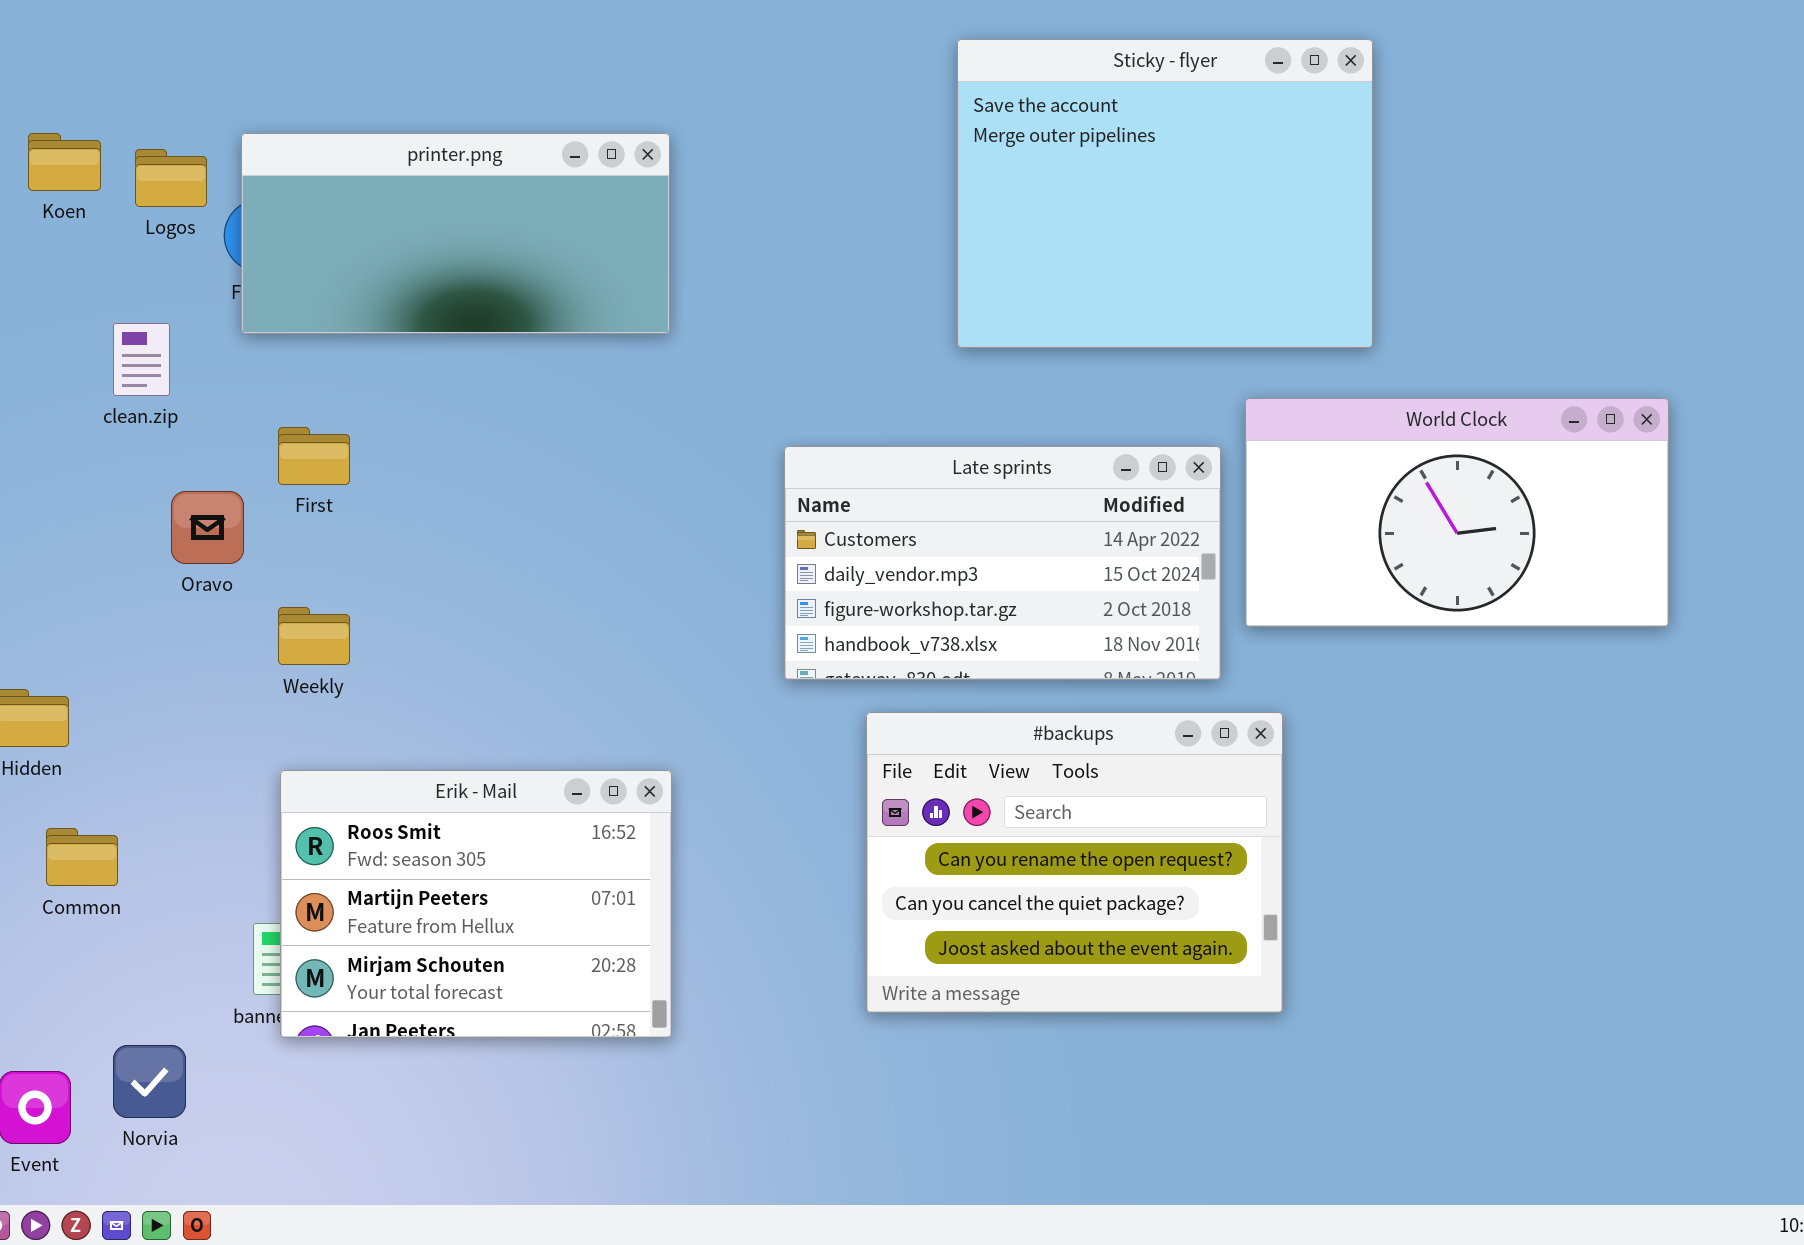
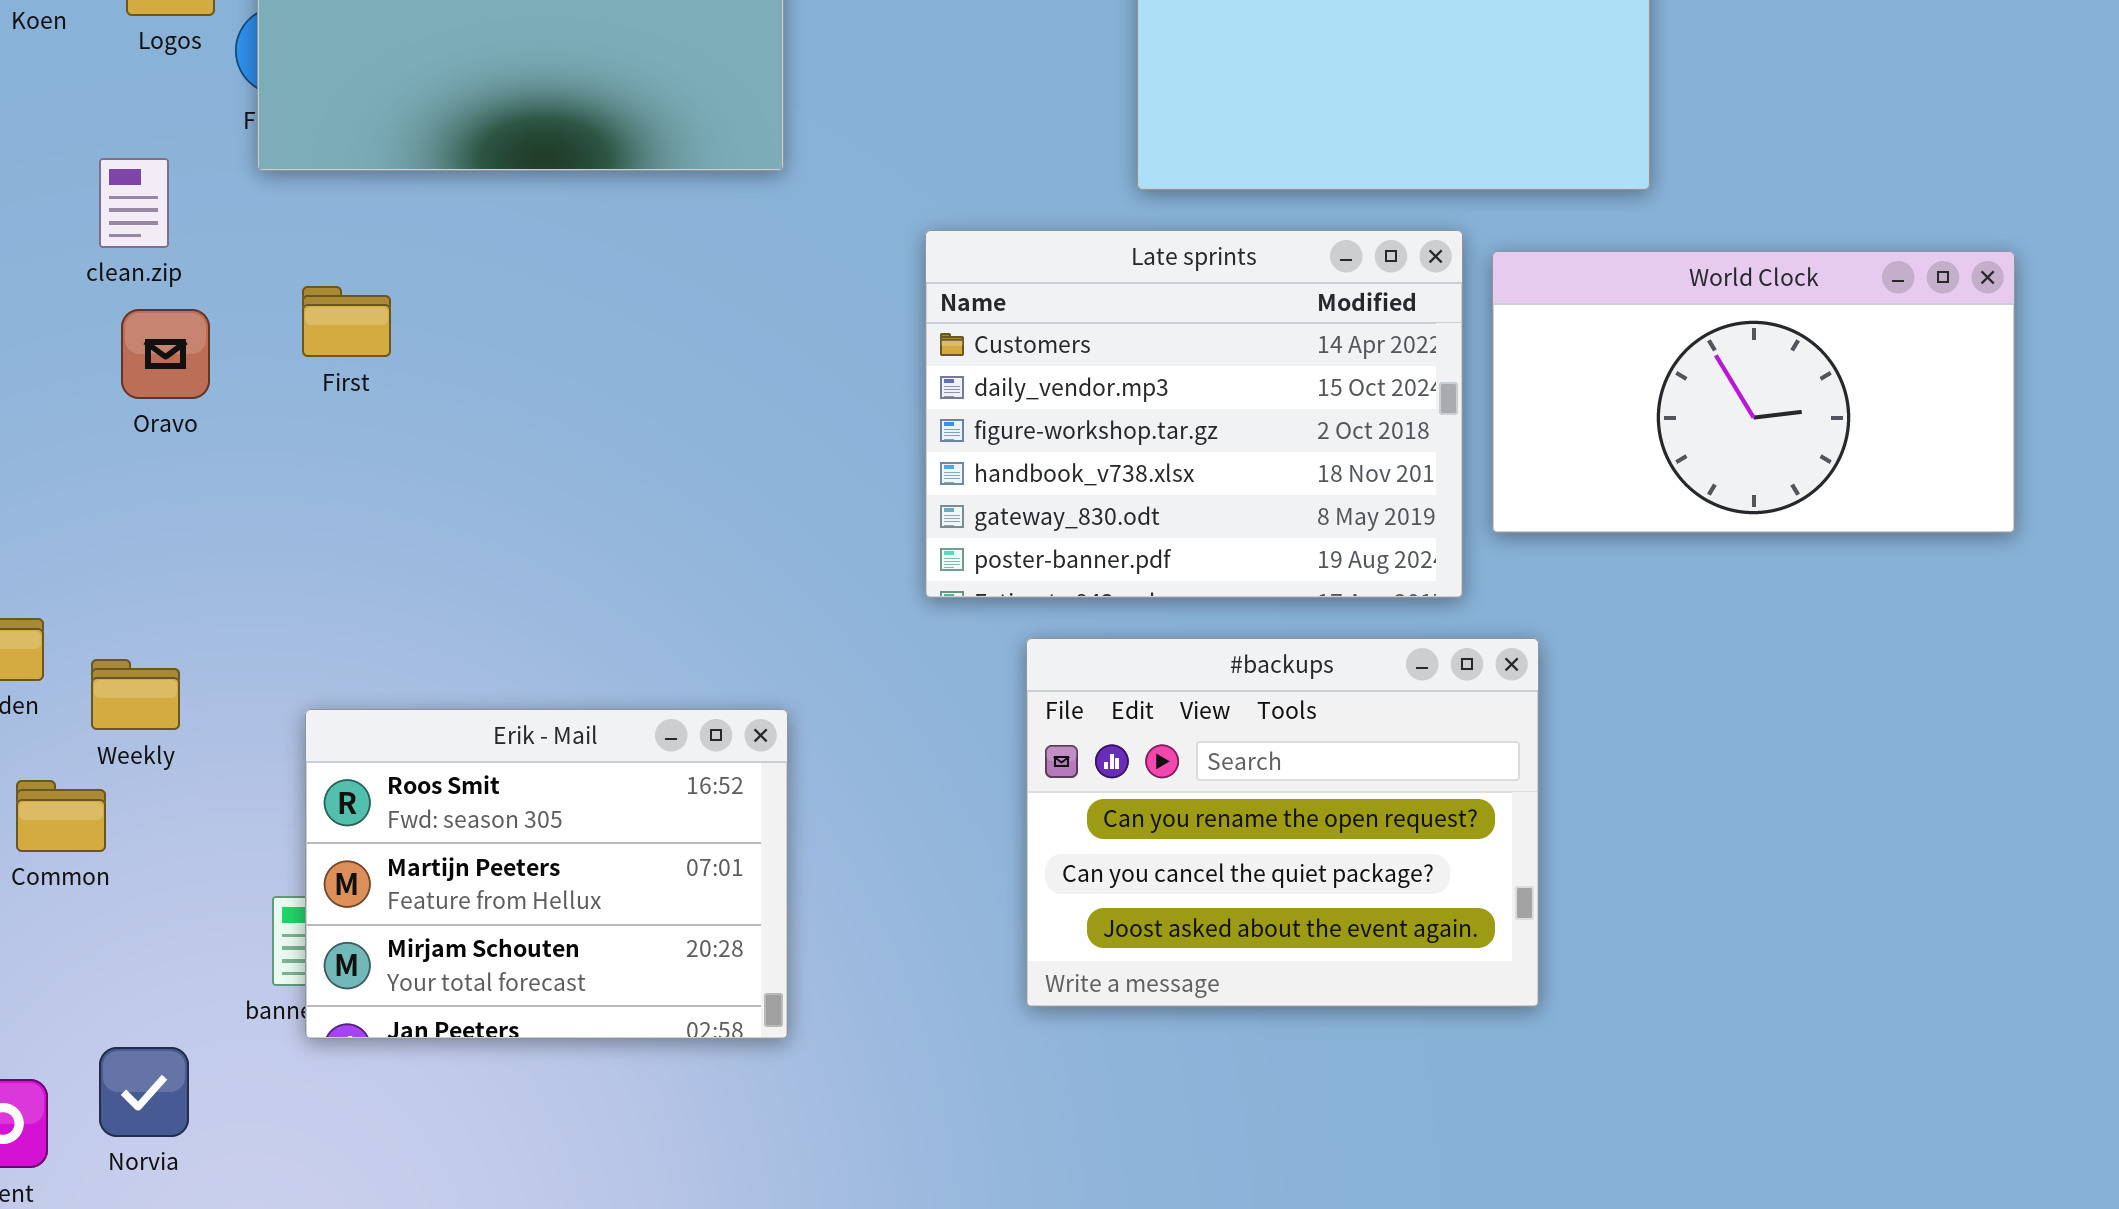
Late sprints: [784,446,1221,680] -> [925,230,1463,598], resized
Oravo: [171,491,244,564] -> [121,309,210,399], moved
Weekly: [278,607,350,665] -> [91,659,180,730], moved

